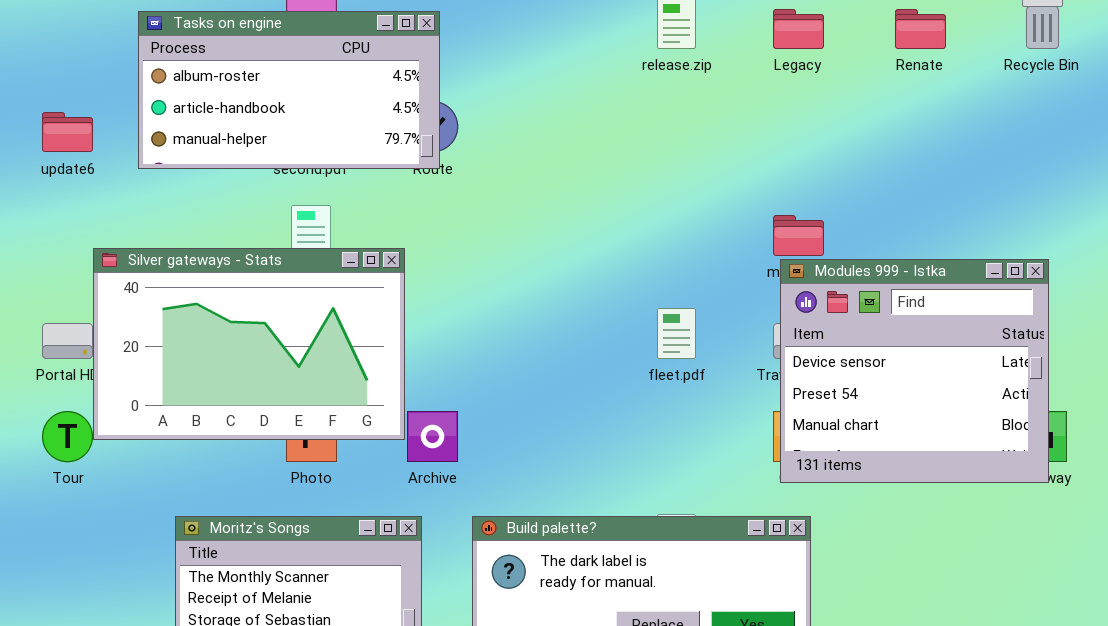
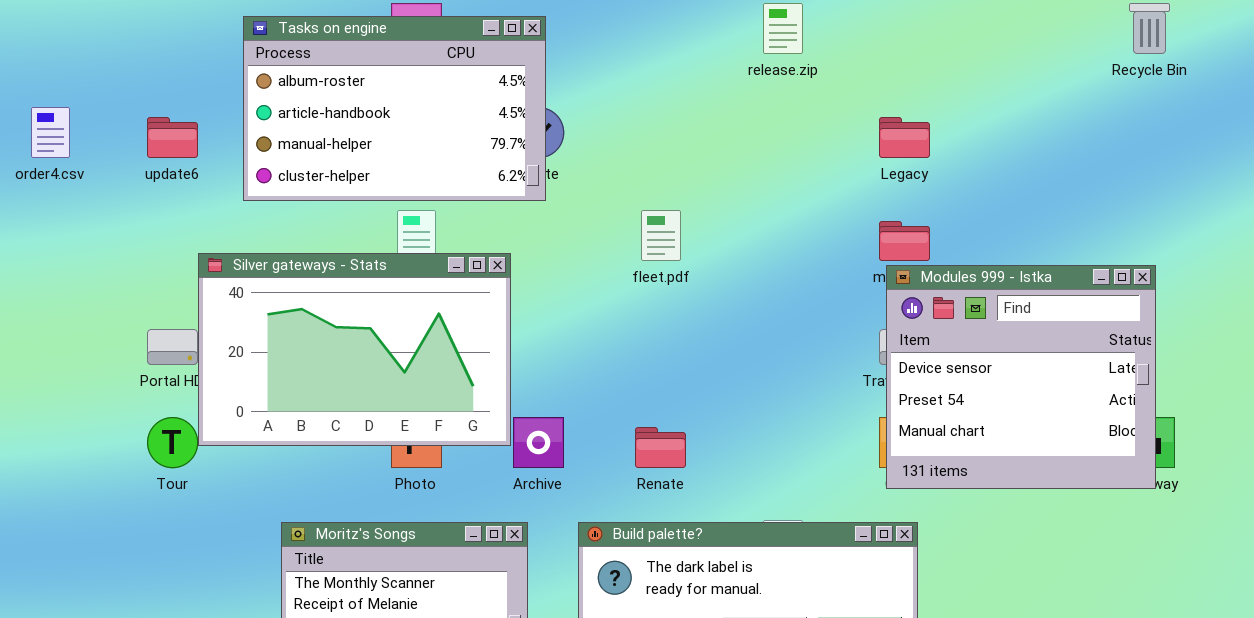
Legacy: [773,9,824,49] -> [879,117,930,158], moved
Renate: [895,9,946,49] -> [635,427,686,468], moved
Tasks on engine: [138,11,440,169] -> [243,16,546,201], resized
fleet.pdf: [657,308,696,359] -> [641,210,681,261], moved

